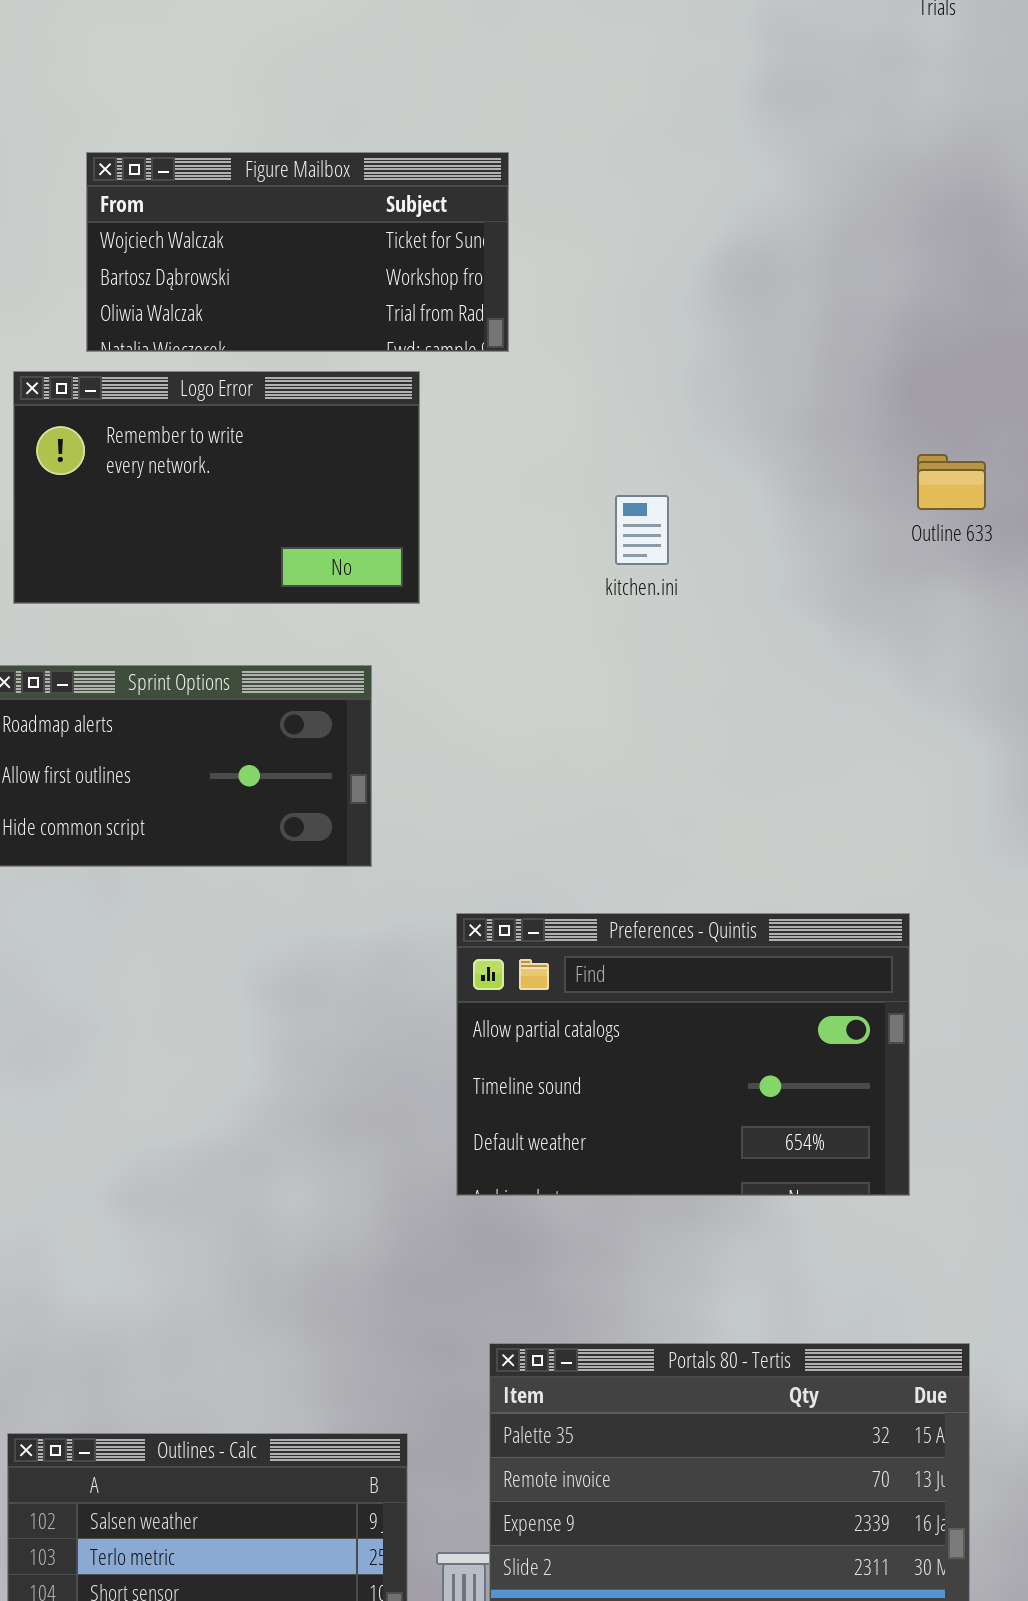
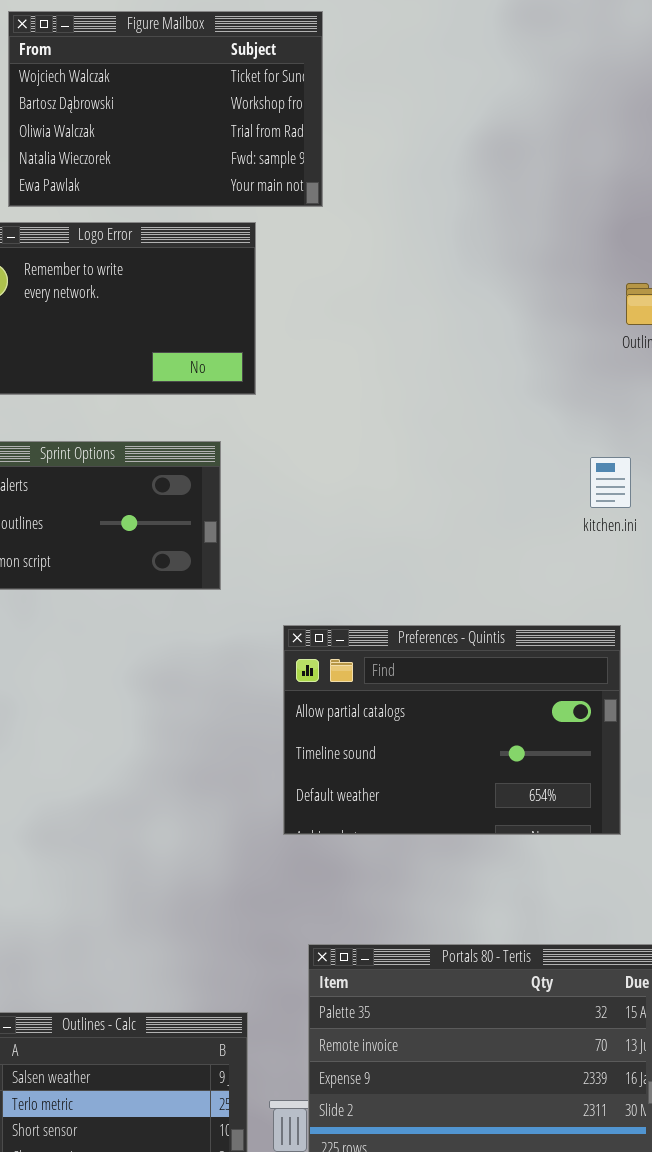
Figure Mailbox: [86,152,509,352] -> [8,11,323,207], resized
kitchen.ini: [615,495,669,565] -> [590,457,631,508], moved

